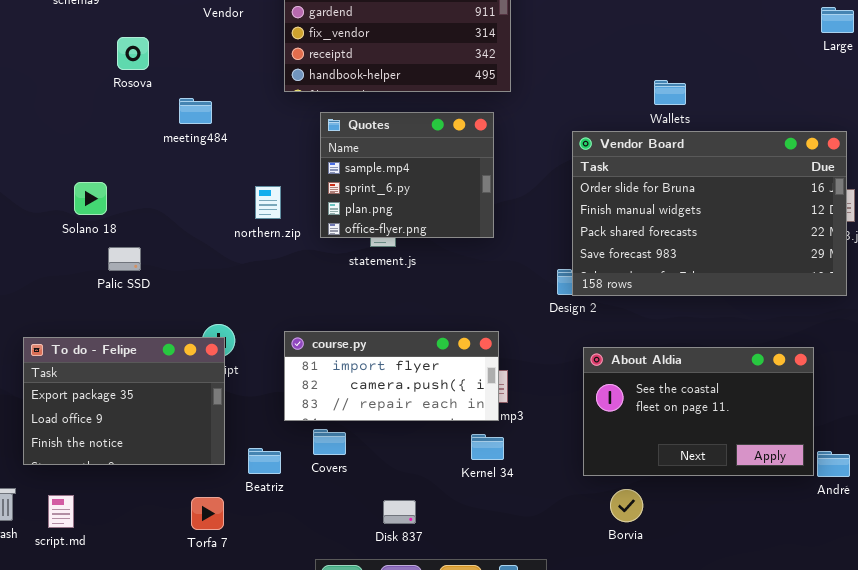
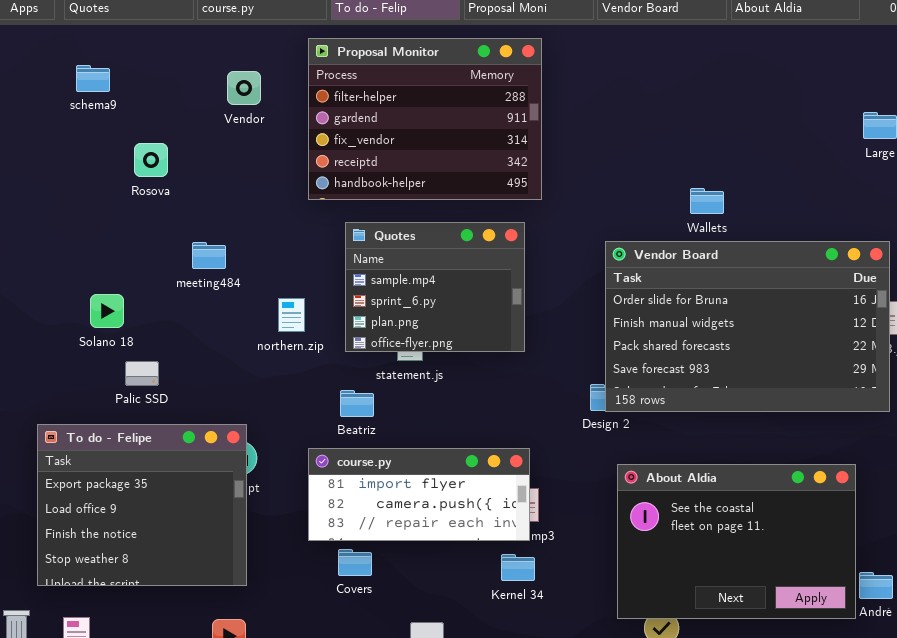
meeting484: [179,98,212,124] -> [192,242,226,269], moved
To do - Felipe: [23,337,225,465] -> [37,424,247,586], resized
About Aldia: [583,347,814,476] -> [617,464,856,619], resized
Beatriz: [248,448,281,474] -> [340,390,374,417], moved

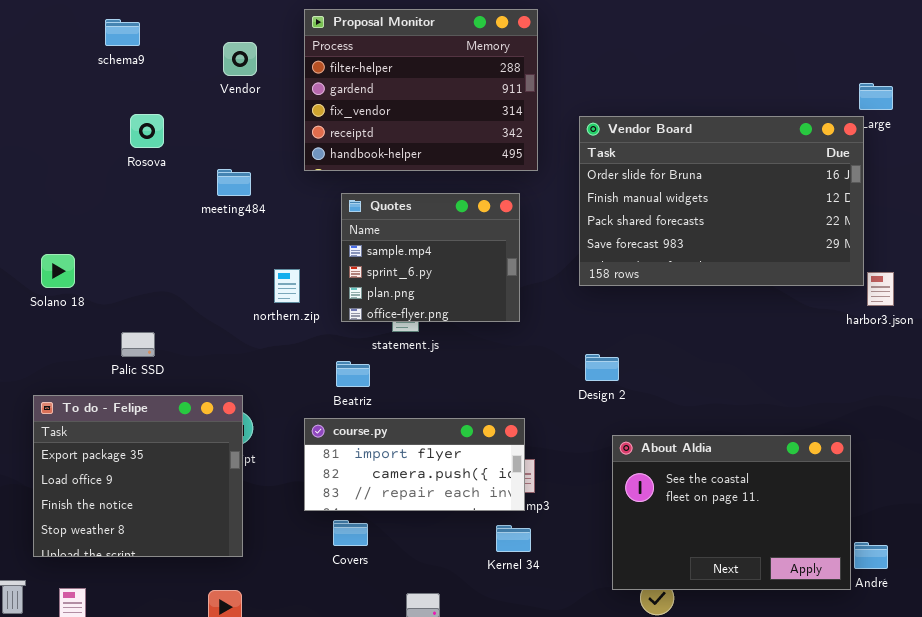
schema9: [76,65,110,92] -> [105,19,140,46], moved
Vendor Board: [605,241,890,412] -> [579,116,864,286], moved
meeting484: [192,242,226,269] -> [217,169,251,196], moved
Solano 18: [90,294,124,328] -> [41,254,75,288], moved

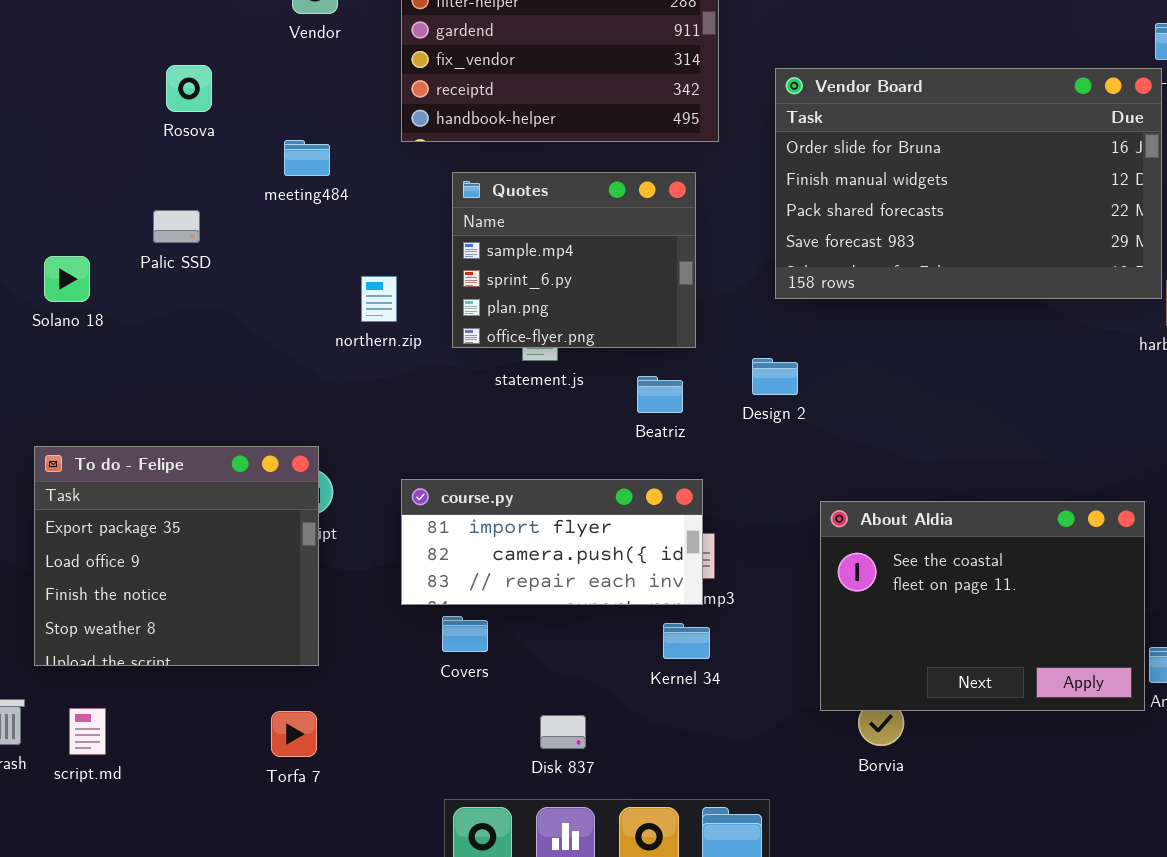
Palic SSD: [121,332,155,357] -> [153,210,200,243], moved
Design 2: [585,354,619,381] -> [752,358,798,395], moved
Beatriz: [336,361,370,387] -> [637,376,683,413], moved

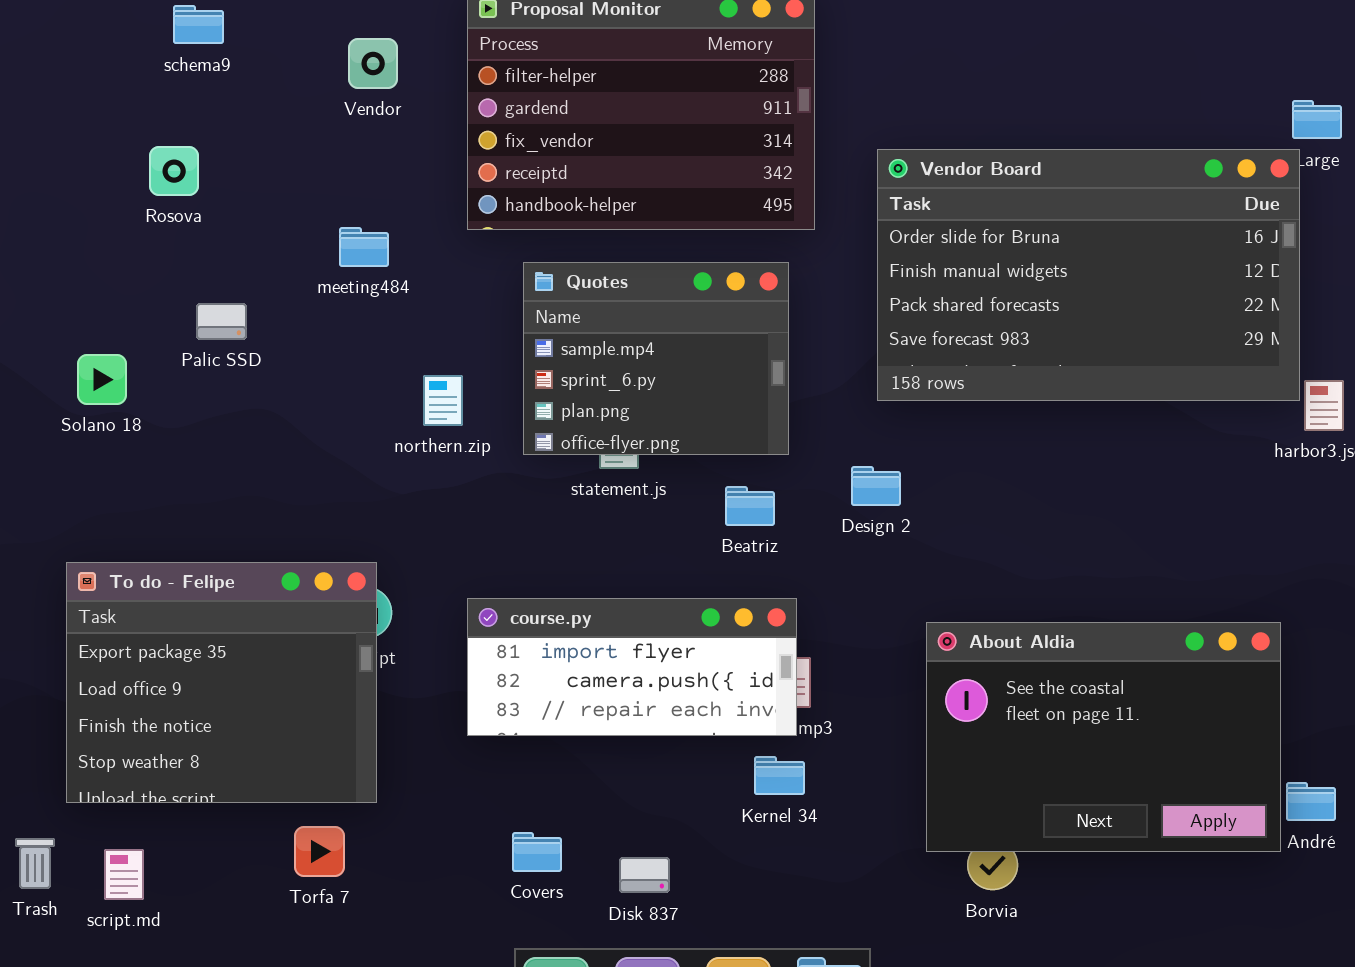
Rosova: [166,65,212,112] -> [149,146,199,196], moved
Covers: [442,616,488,652] -> [512,832,562,872], moved
Torfa 7: [271,711,317,757] -> [294,826,345,877], moved

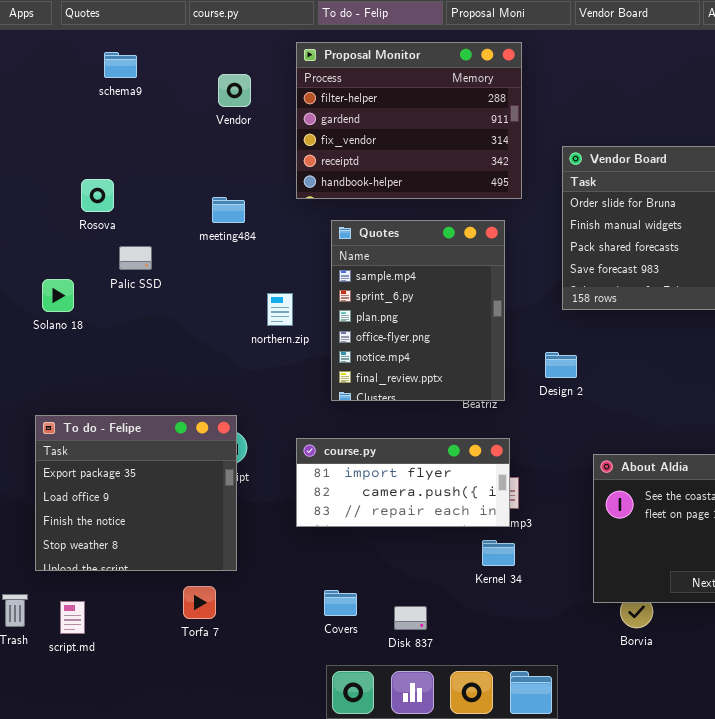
Rosova: [149,146,199,196] -> [81,179,114,212], moved
Quotes: [523,262,789,455] -> [331,220,505,401], resized

